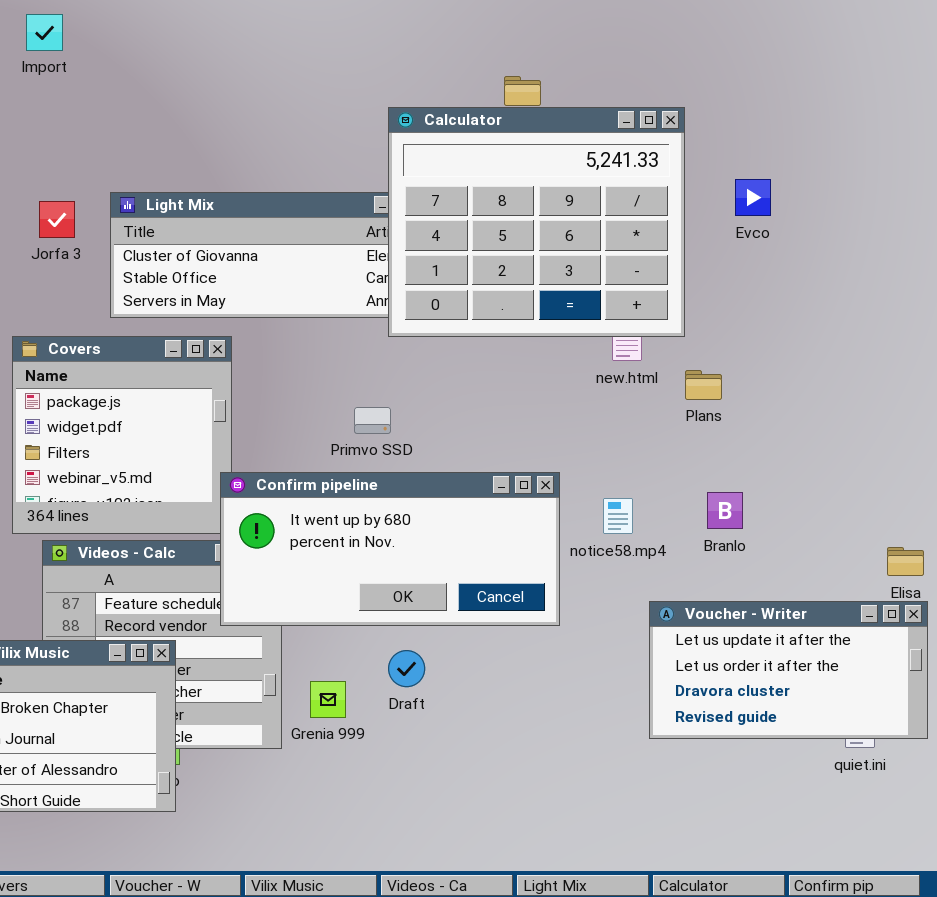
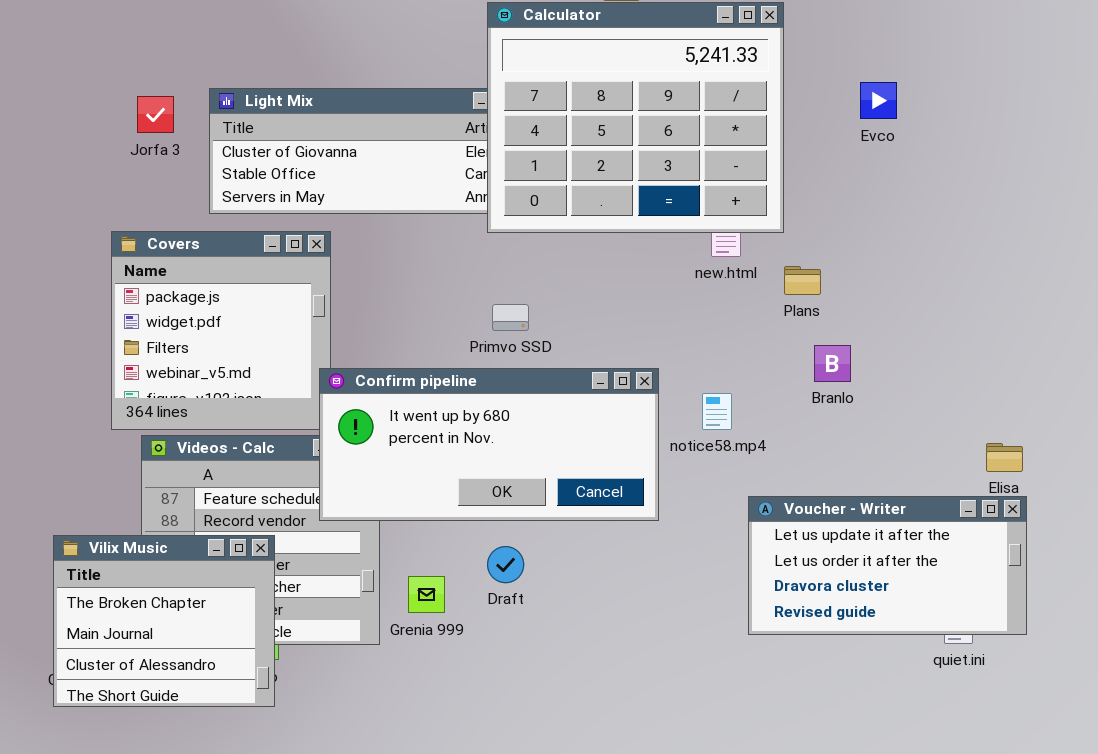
Evco: [735,179,771,216] -> [860,82,897,119], moved
Primvo SSD: [354,407,391,434] -> [492,304,529,331], moved
Branlo: [707,492,743,529] -> [814,345,851,382], moved

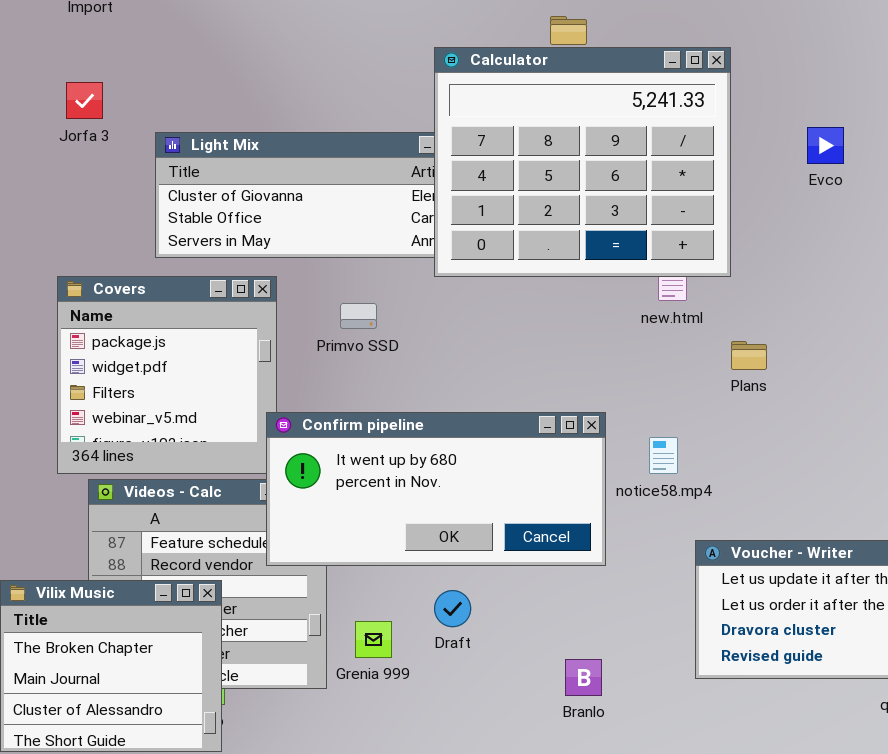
Jorfa 3: [137,96,174,133] -> [66,82,103,119], moved
Plans: [784,266,821,295] -> [731,341,767,370], moved
Primvo SSD: [492,304,529,331] -> [340,303,377,329], moved
Branlo: [814,345,851,382] -> [565,659,602,696], moved

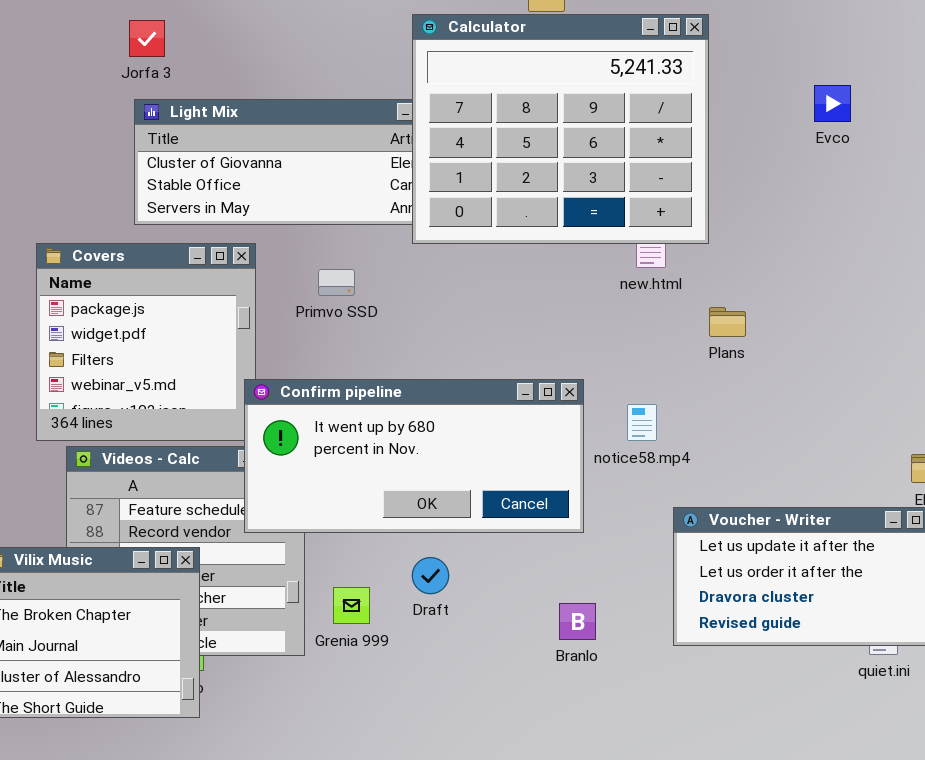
Jorfa 3: [66,82,103,119] -> [129,20,165,57], moved
Evco: [807,127,844,164] -> [814,85,851,122], moved
Branlo: [565,659,602,696] -> [559,603,596,640], moved

